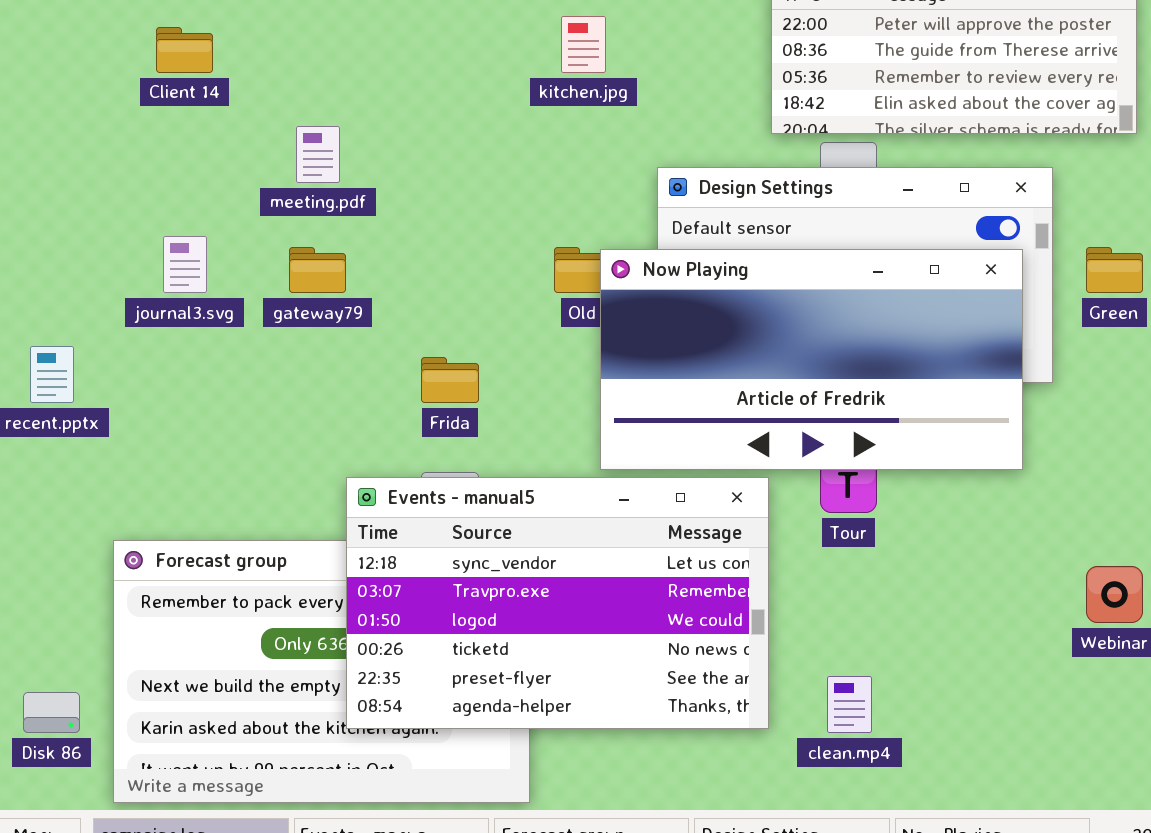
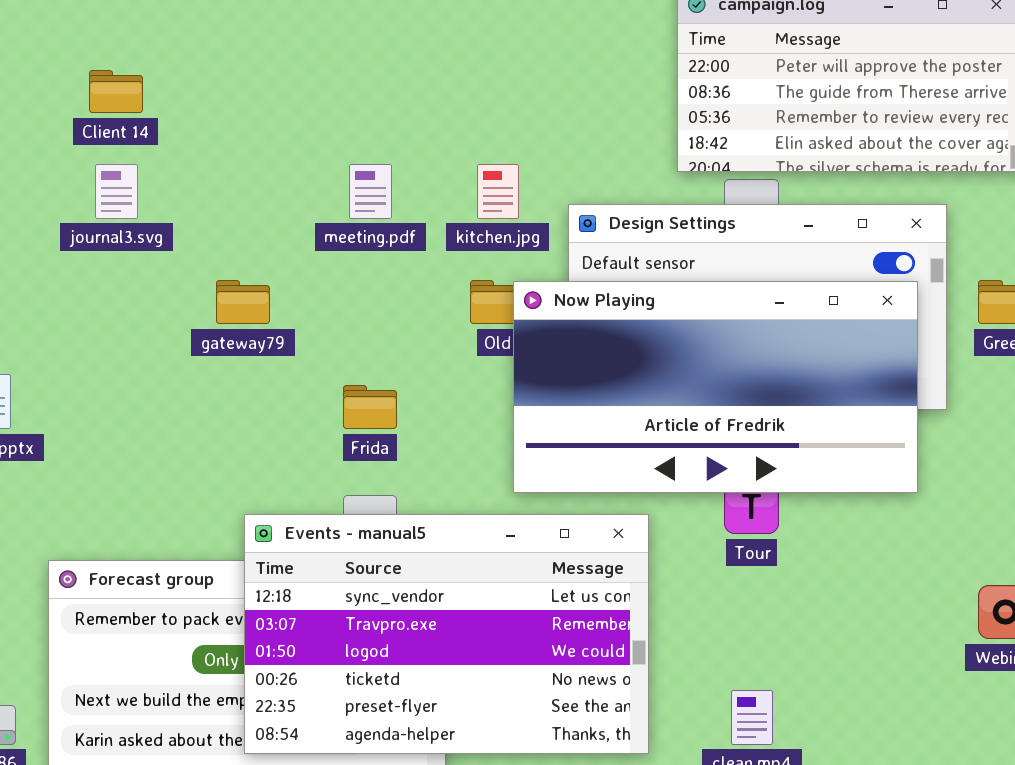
kitchen.jpg: [561,16,606,73] -> [477,164,519,219], moved
meeting.pdf: [296,126,340,183] -> [349,164,392,219], moved
journal3.svg: [163,236,207,293] -> [95,164,138,219], moved
Events - manual5: [346,477,769,729] -> [244,514,649,754], moved

